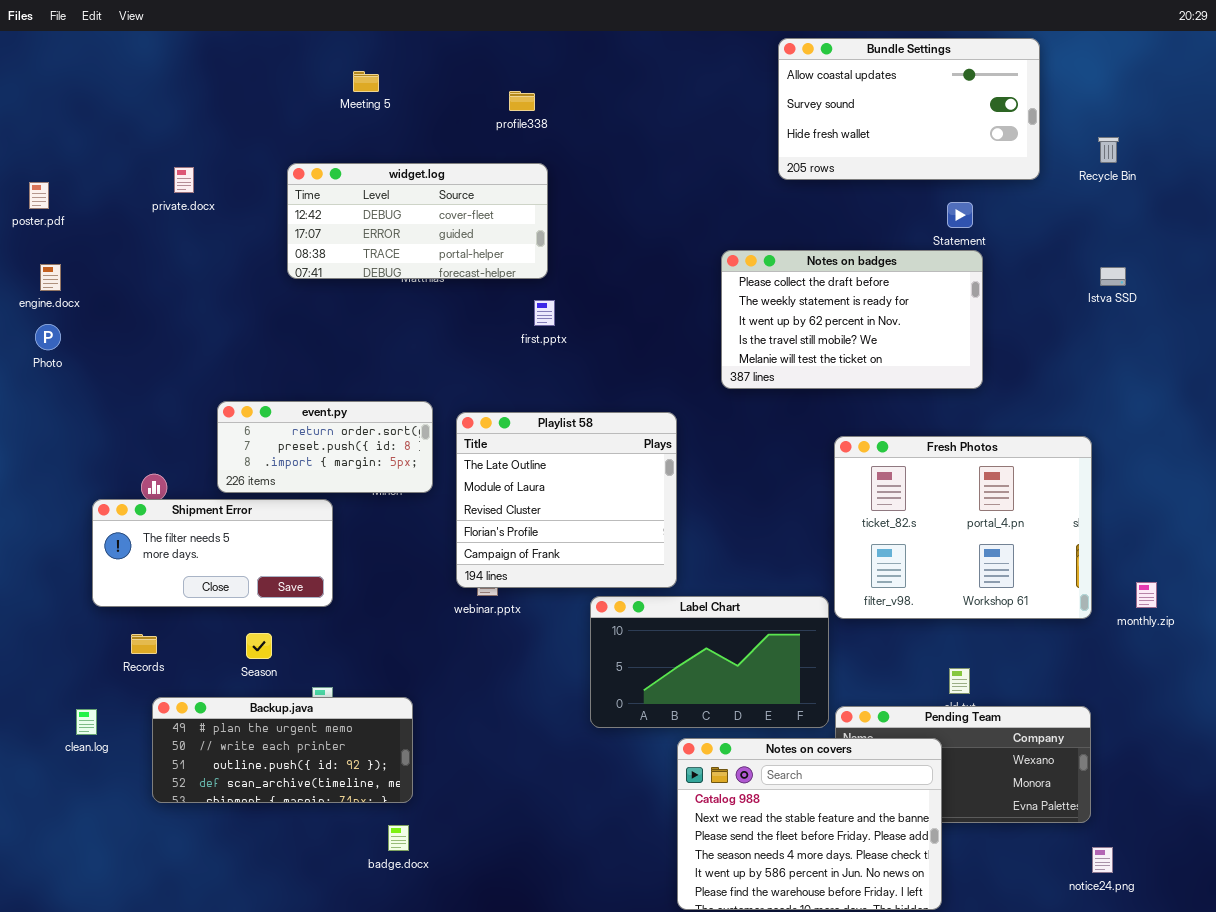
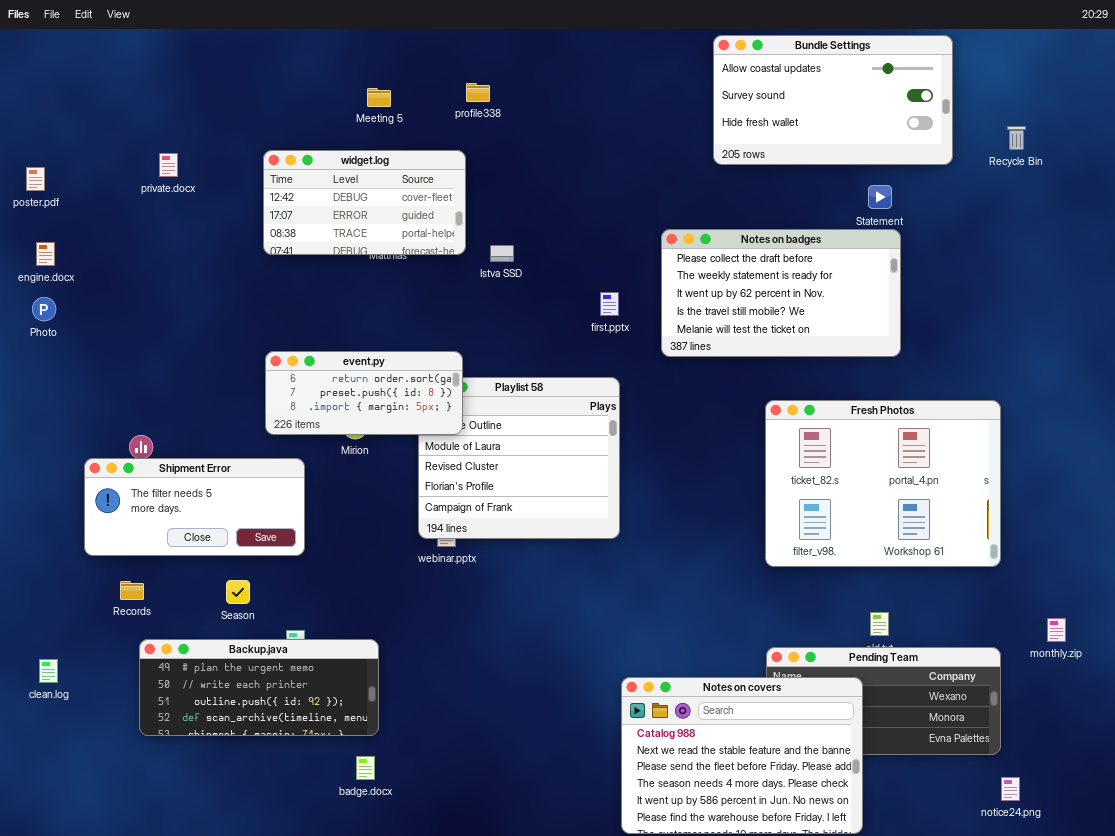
Meeting 5: [353,71,379,92] -> [367,88,391,107], moved
widget.log: [287,163,548,279] -> [263,150,466,255], resized
Istva SSD: [1100,267,1126,286] -> [490,245,514,262], moved
first.pptx: [534,300,555,326] -> [600,292,619,316], moved
event.py: [217,401,433,493] -> [265,351,463,435], moved
monthly.zip: [1136,582,1157,608] -> [1047,618,1066,642], moved
Label Chart: [590,596,829,728] -> none, closed
clean.log: [76,709,97,735] -> [39,659,58,683], moved

